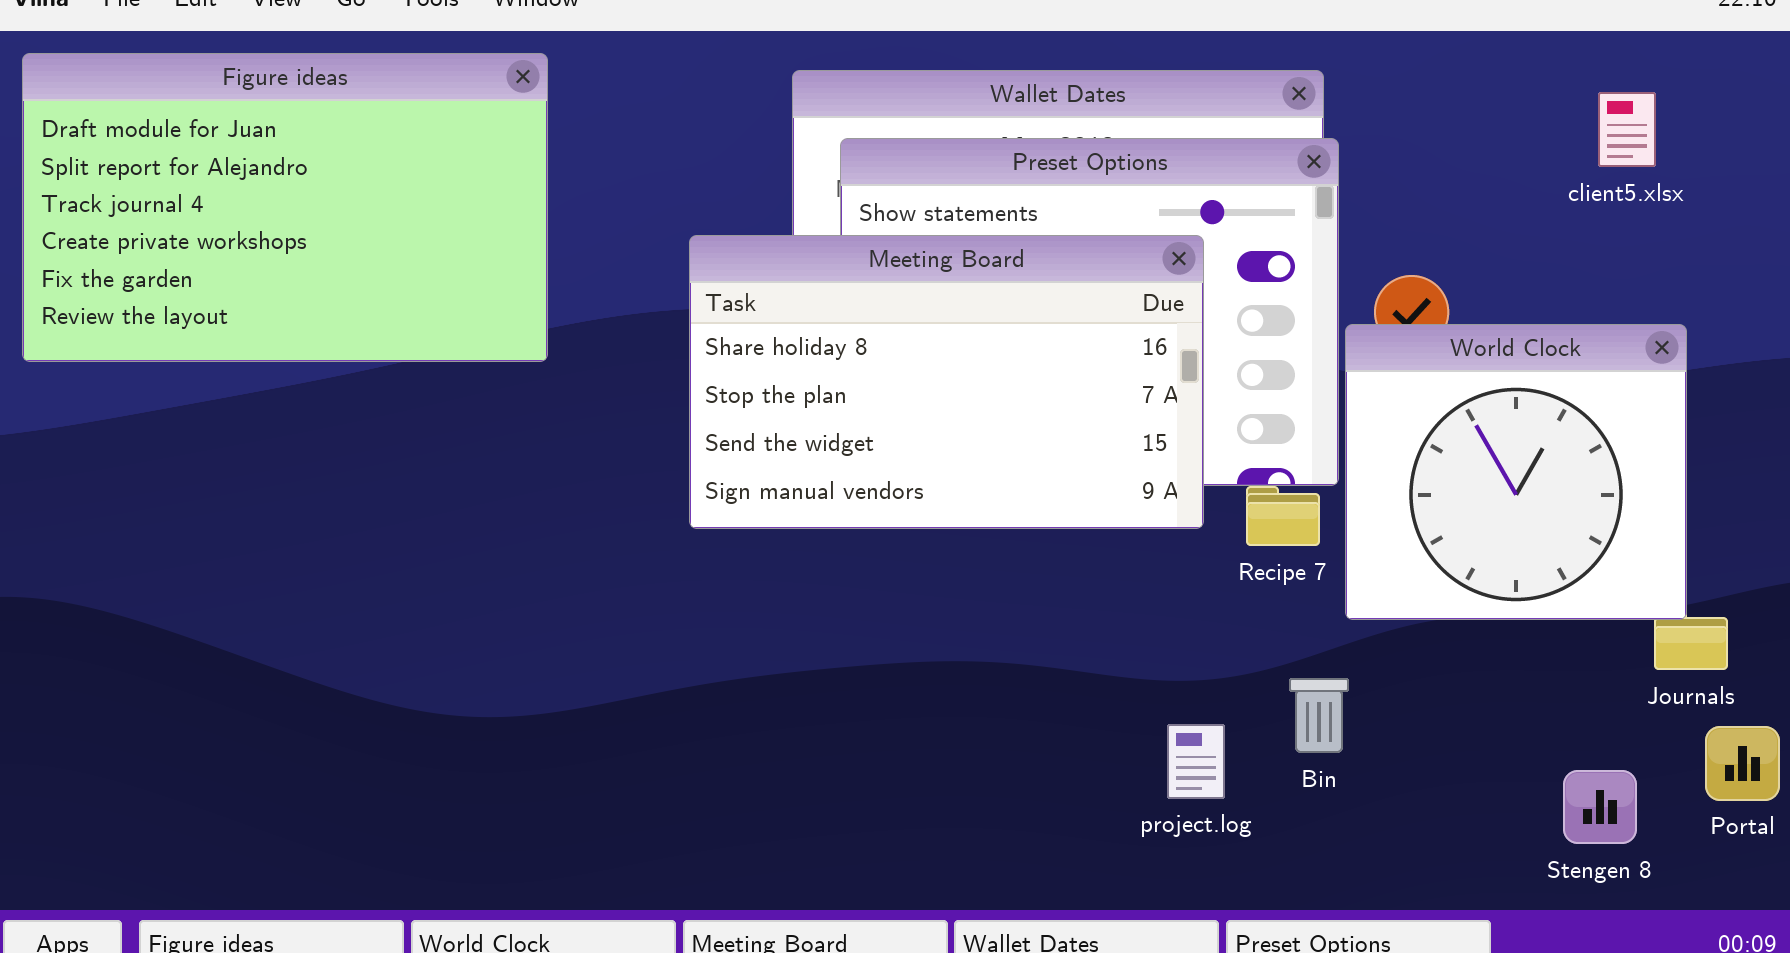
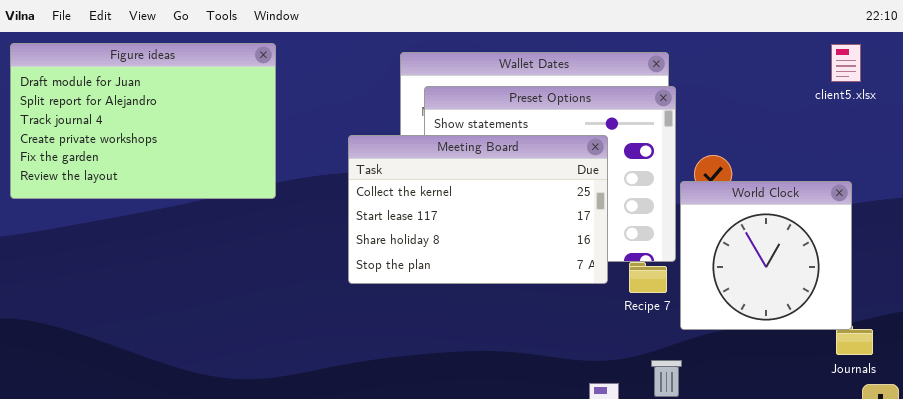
client5.xlsx: [1598,92,1656,167] -> [831,44,861,82], moved
Meeting Board: [689,235,1204,529] -> [348,135,608,284], scrolled up 2 rows

